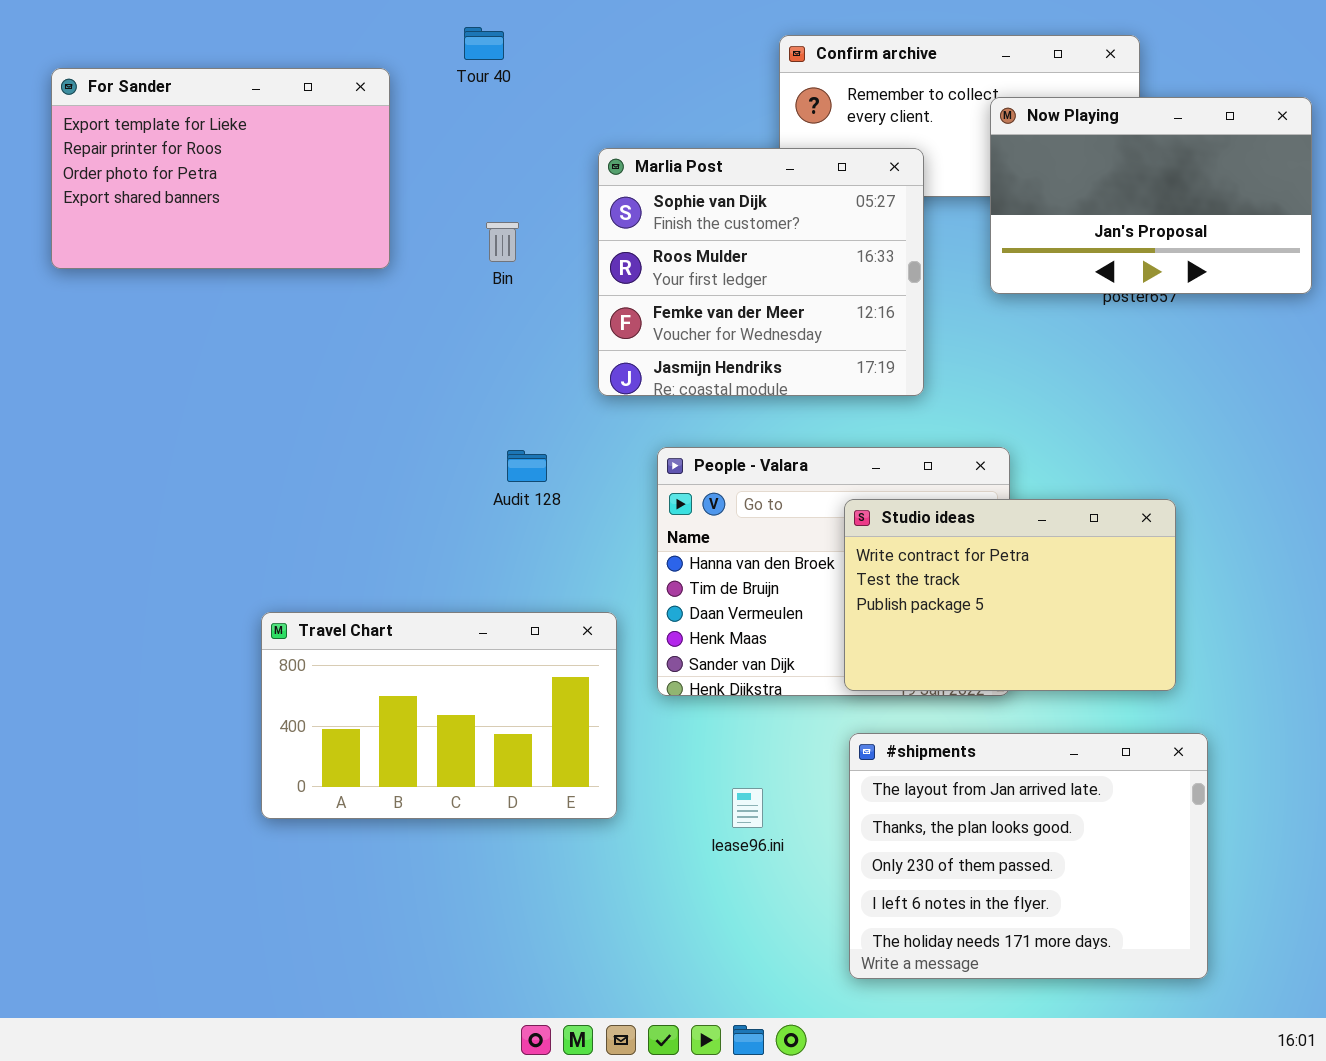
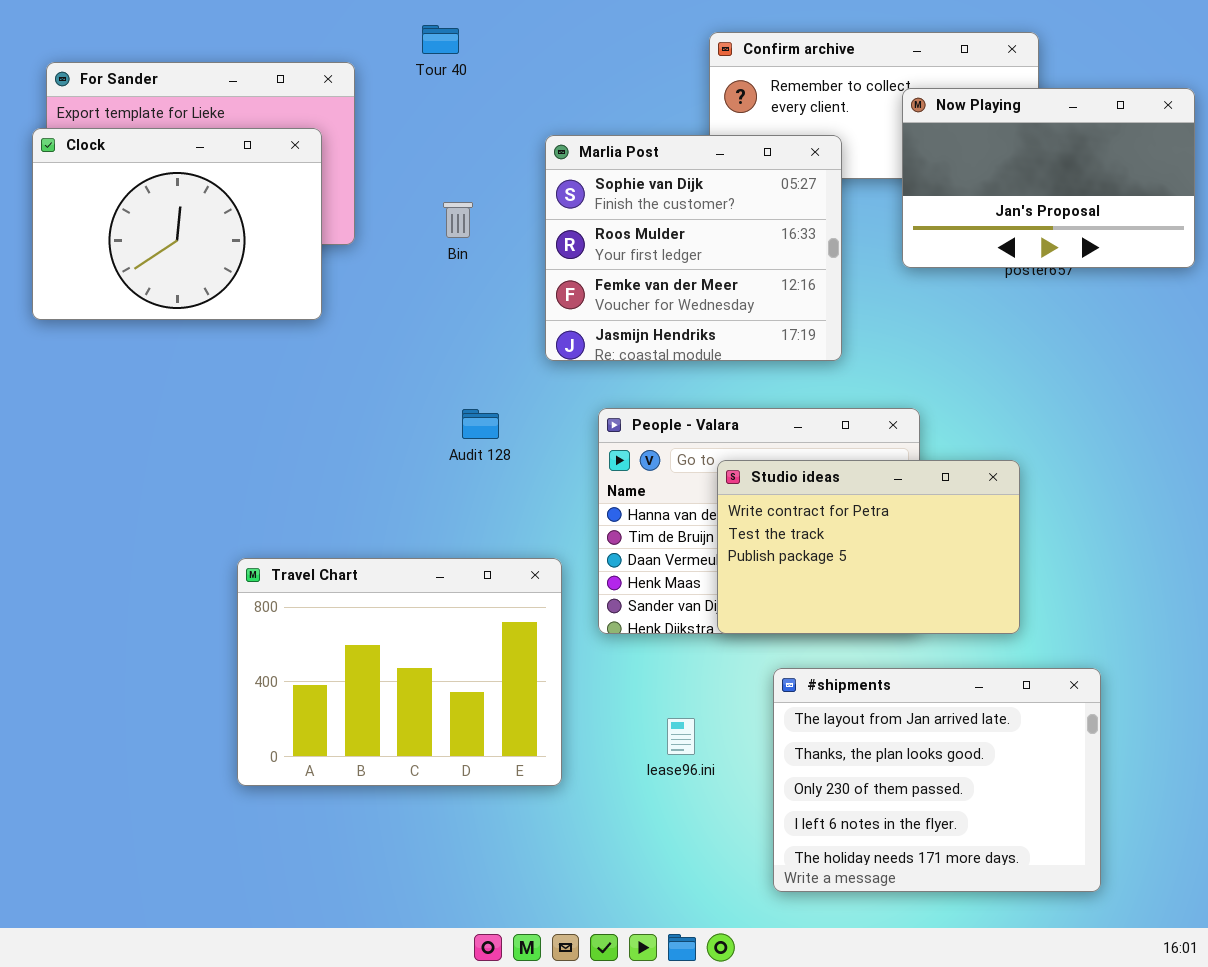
Clock: none -> [32,128,322,320], opened
Studio ideas: [844,499,1176,691] -> [717,460,1020,634], moved
Travel Chart: [261,612,617,819] -> [237,558,562,786], resized

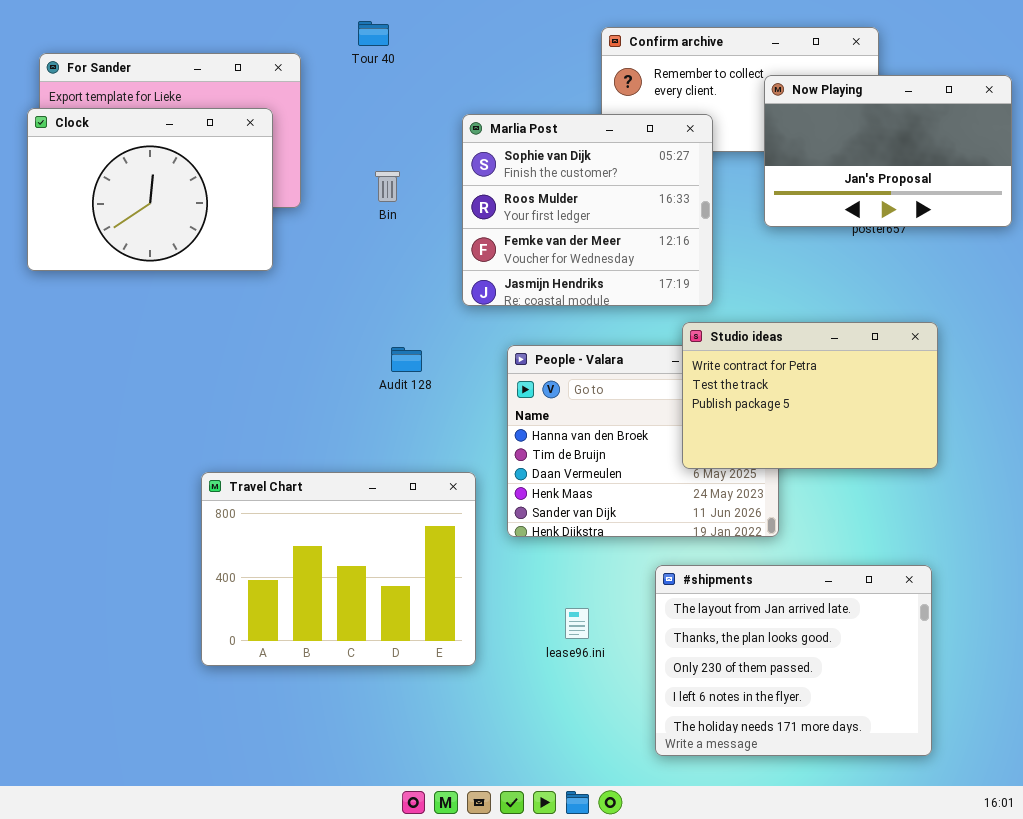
Studio ideas: [717,460,1020,634] -> [682,322,938,469], moved

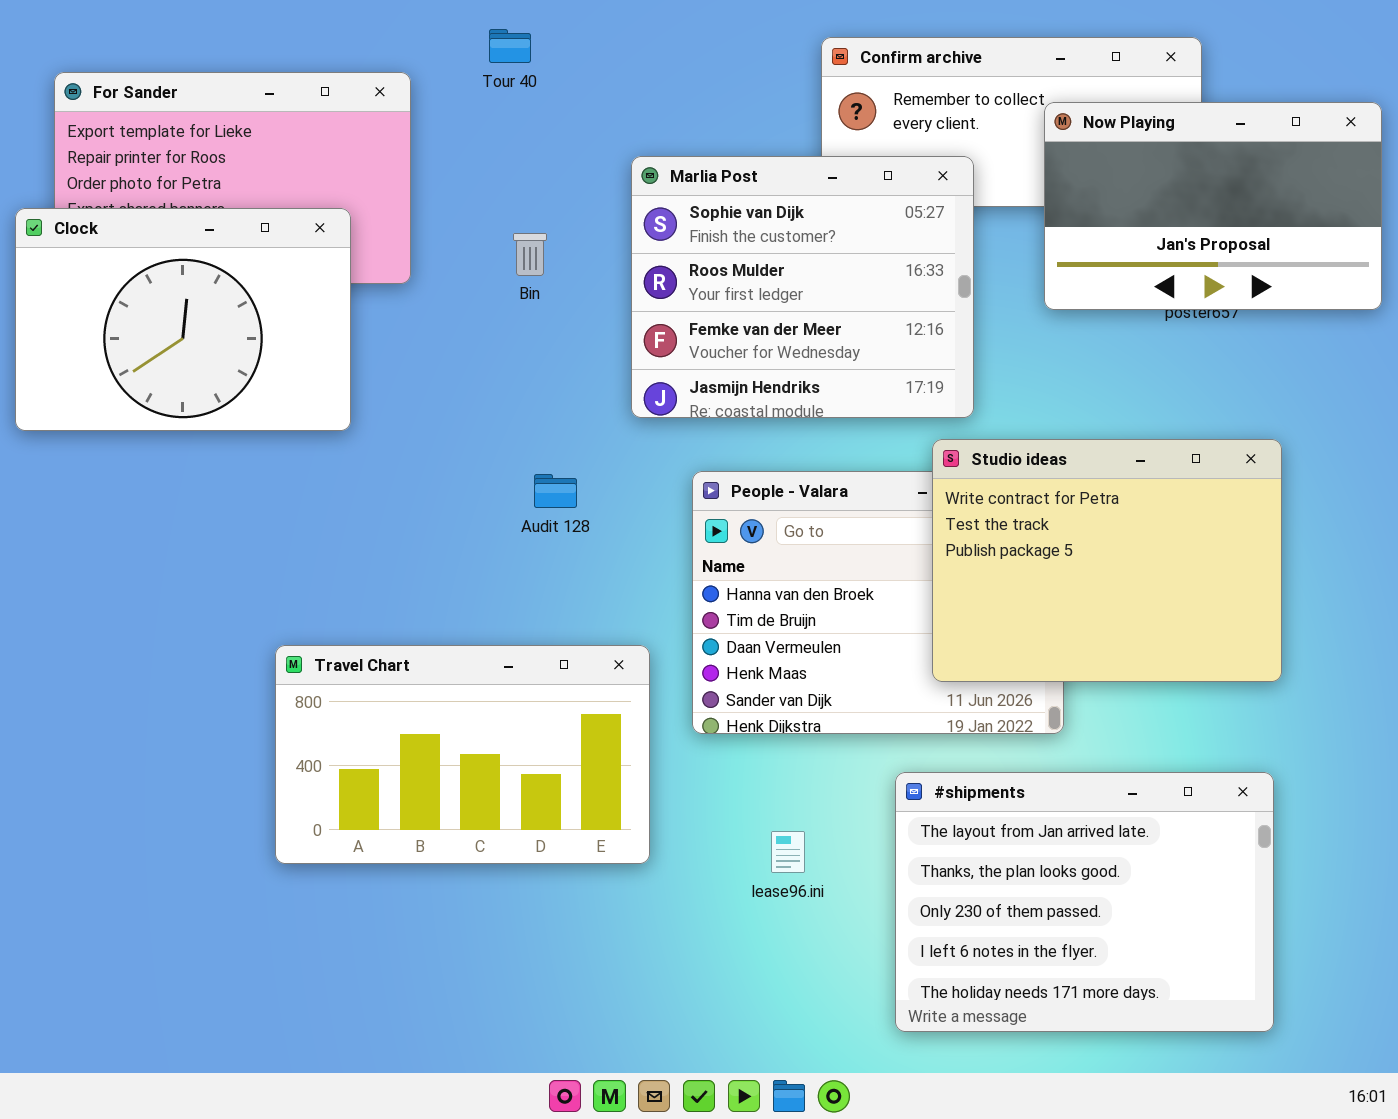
Clock: [27,108,273,271] -> [15,208,351,431], moved
Studio ideas: [682,322,938,469] -> [932,439,1282,682], resized
Travel Chart: [201,472,476,666] -> [275,645,650,864], resized

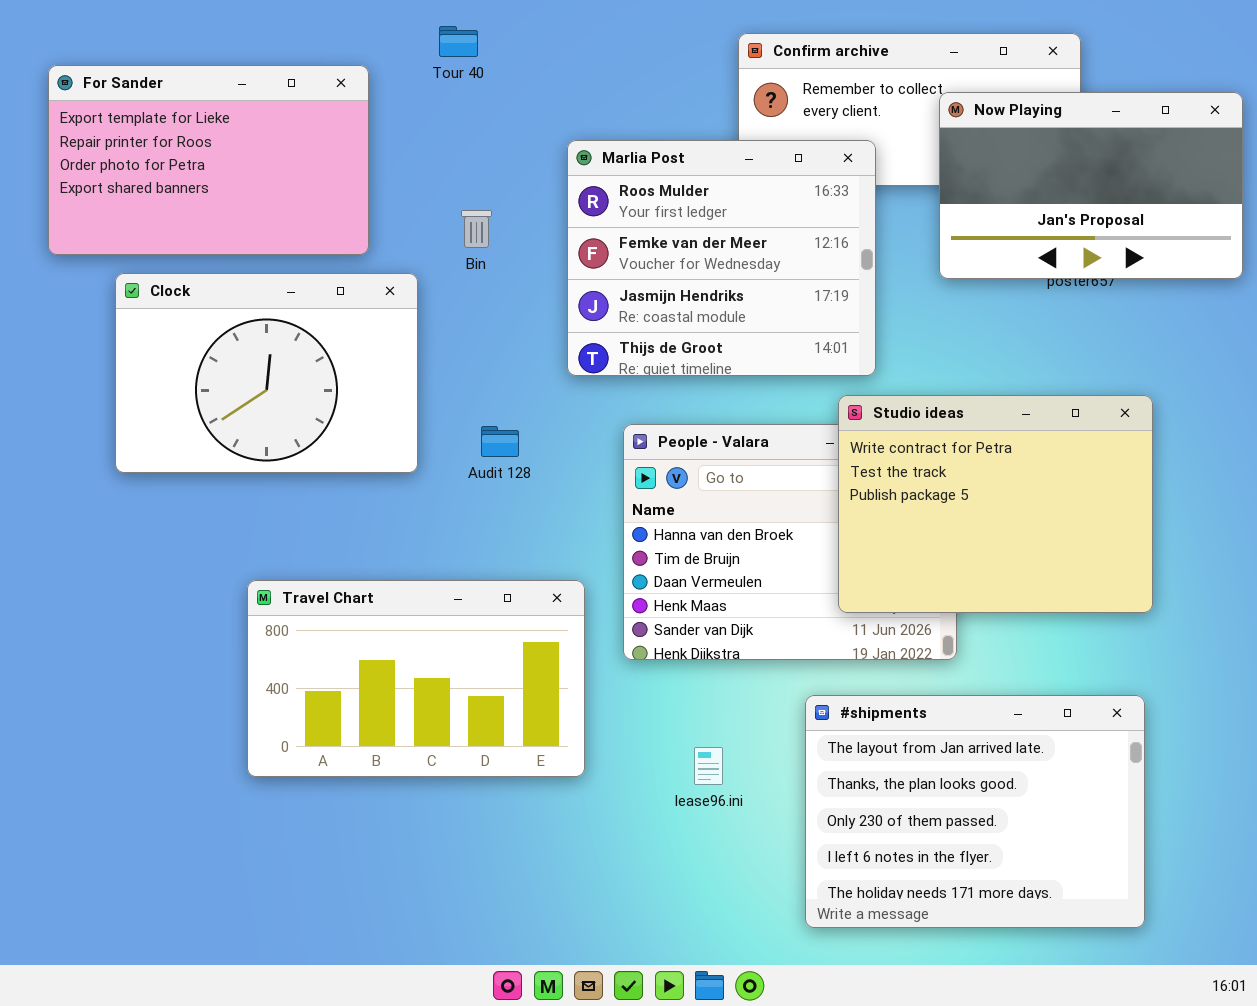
Marlia Post: [631,156,974,418] -> [567,140,876,376], scrolled down 1 row
Clock: [15,208,351,431] -> [115,273,418,473], moved

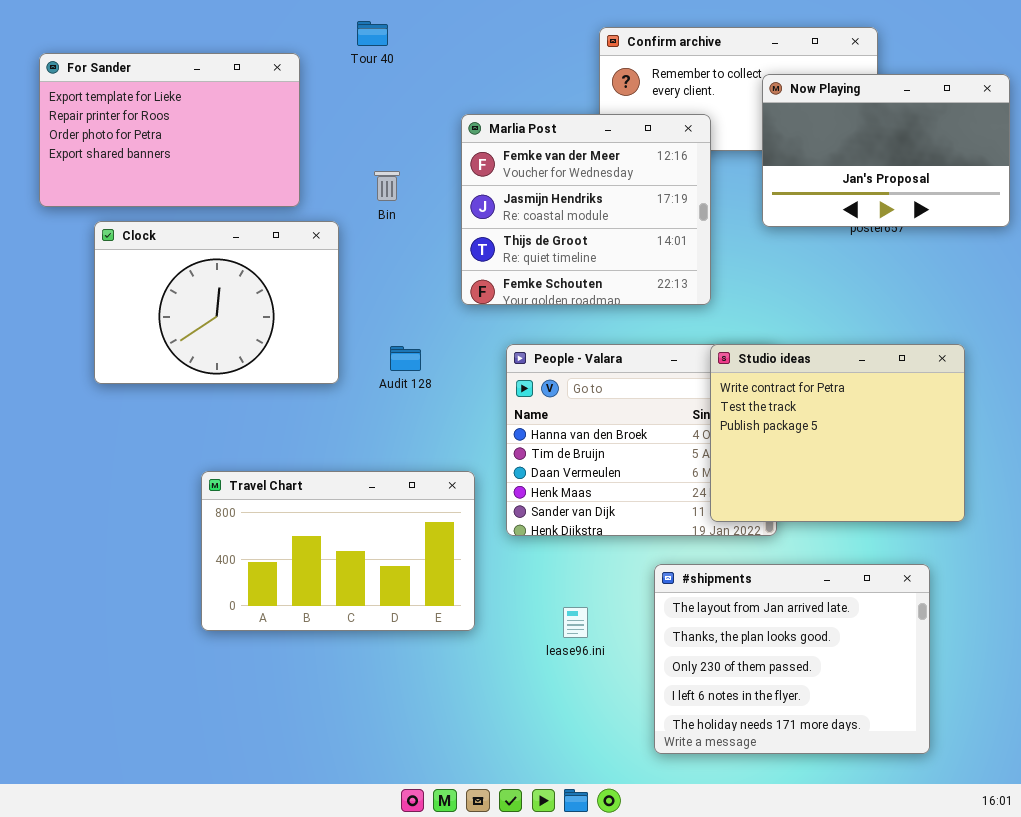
Marlia Post: [567,140,876,376] -> [461,114,711,305], scrolled down 1 row
Studio ideas: [838,395,1153,613] -> [710,344,965,522], moved

